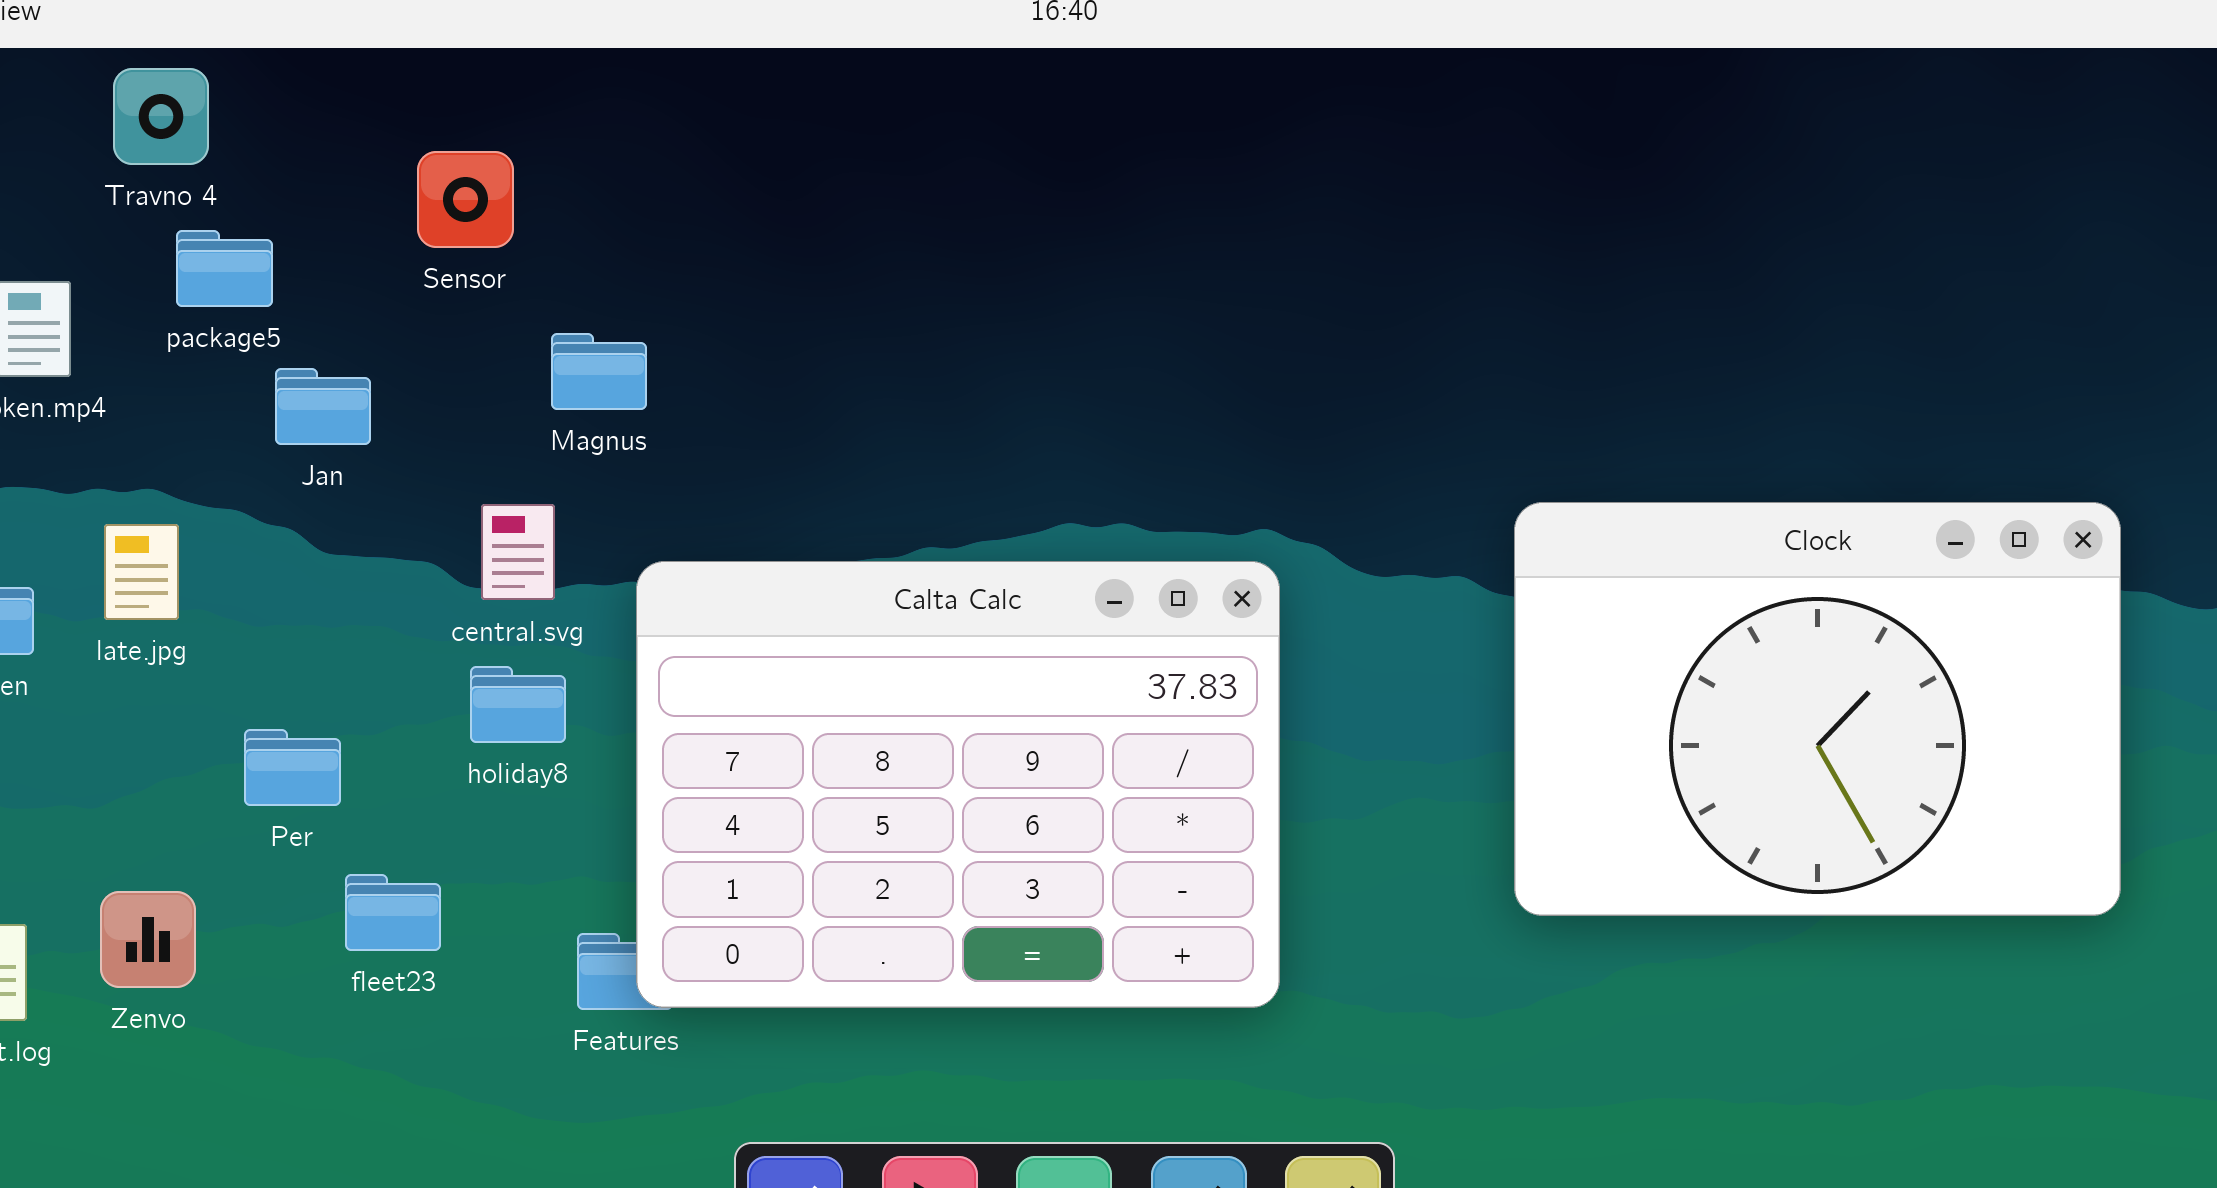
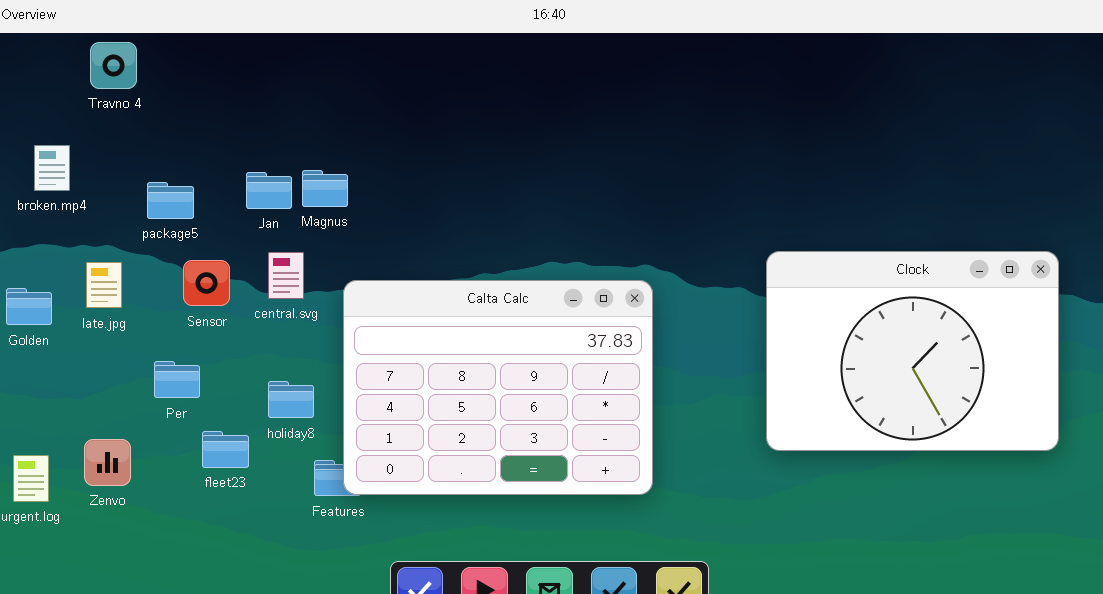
Sensor: [417,151,514,248] -> [183,260,230,306], moved
package5: [176,230,273,307] -> [147,182,194,219], moved
Jan: [275,368,371,445] -> [246,172,292,209], moved
holiday8: [470,666,566,743] -> [268,381,314,418], moved

